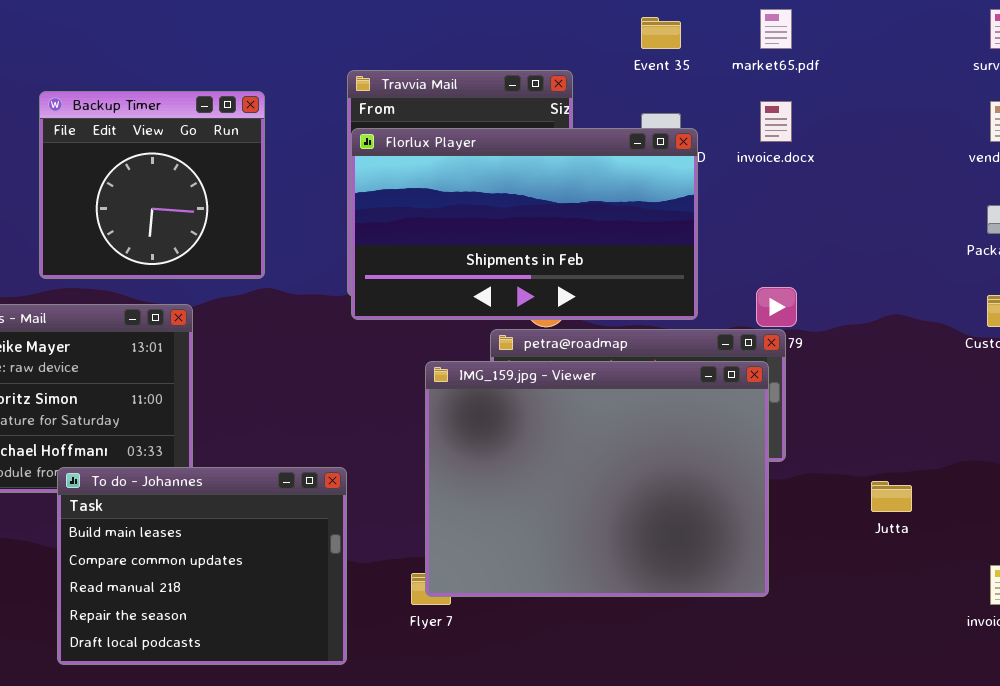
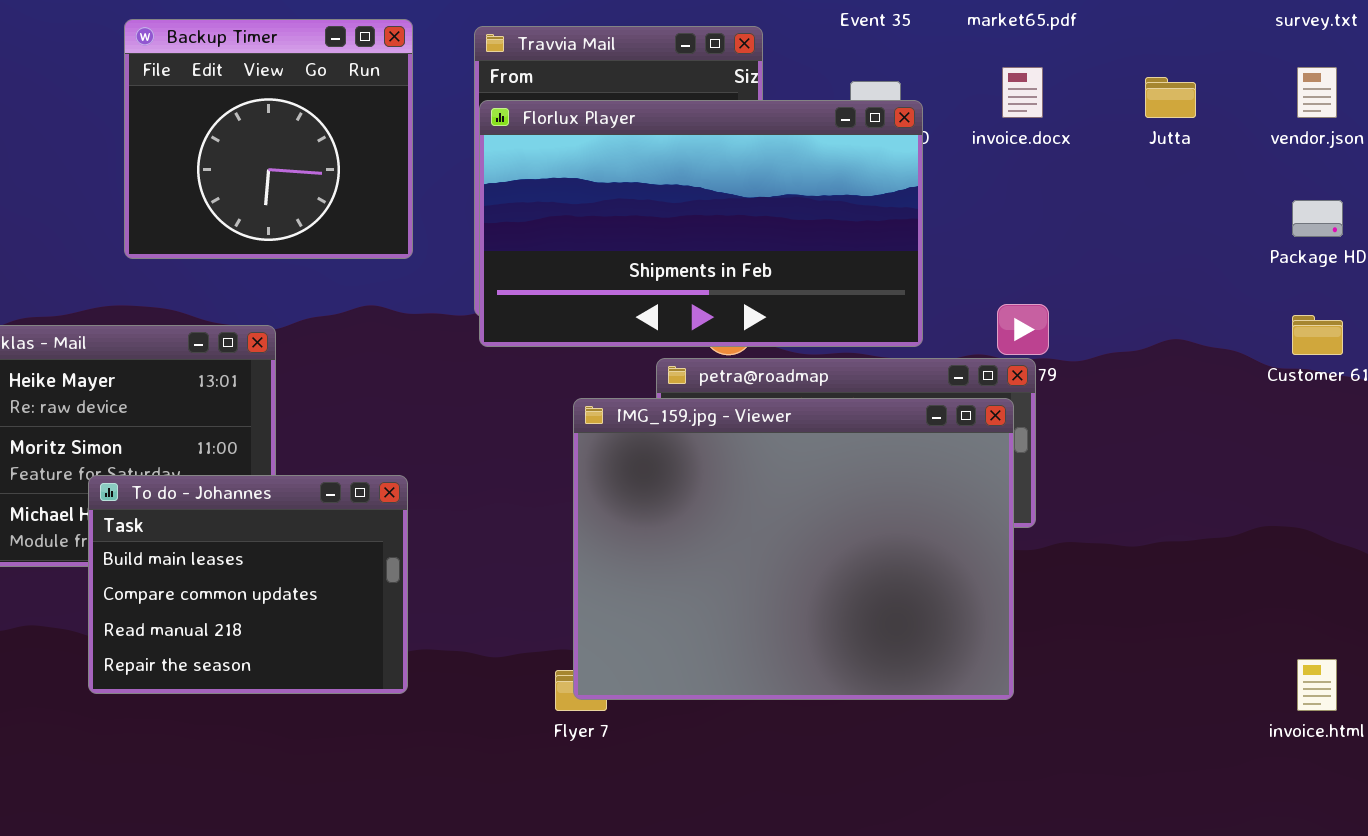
Backup Timer: [39,91,265,279] -> [124,19,413,259], moved
To do - Johannes: [57,467,347,665] -> [88,475,408,694], moved, resized
Jutta: [871,481,912,512] -> [1145,77,1196,118], moved

